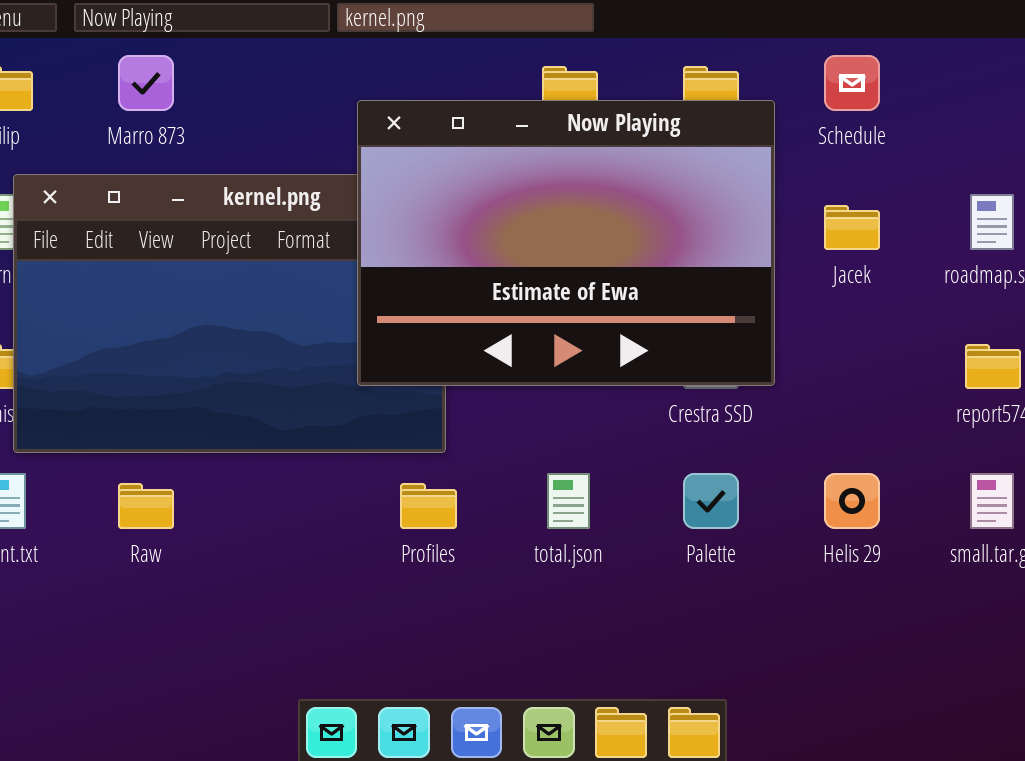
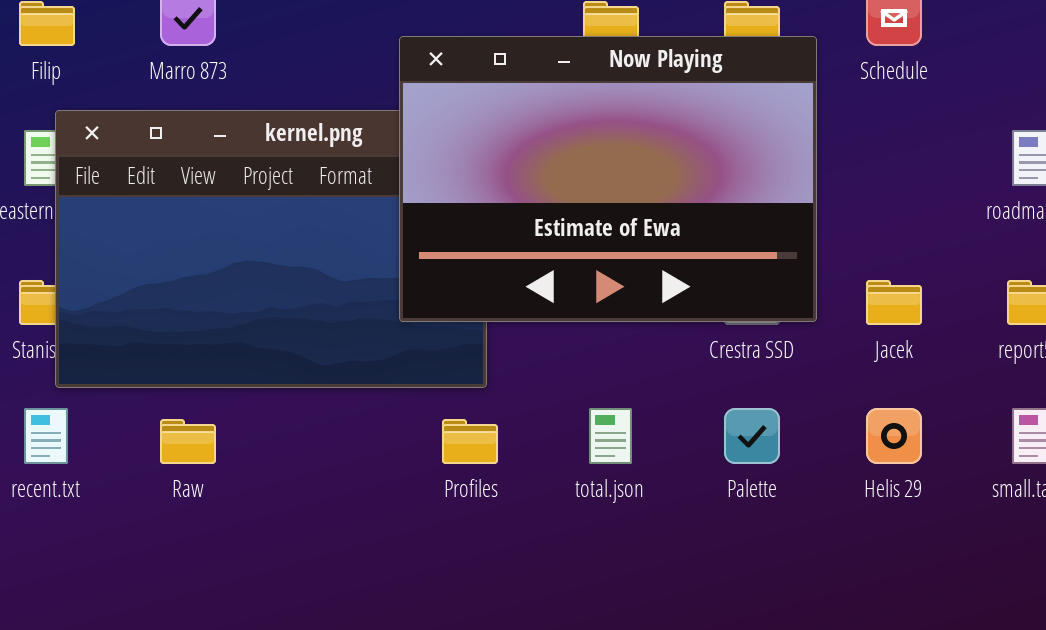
Jacek: [824,205,880,250] -> [866,280,922,325], moved

